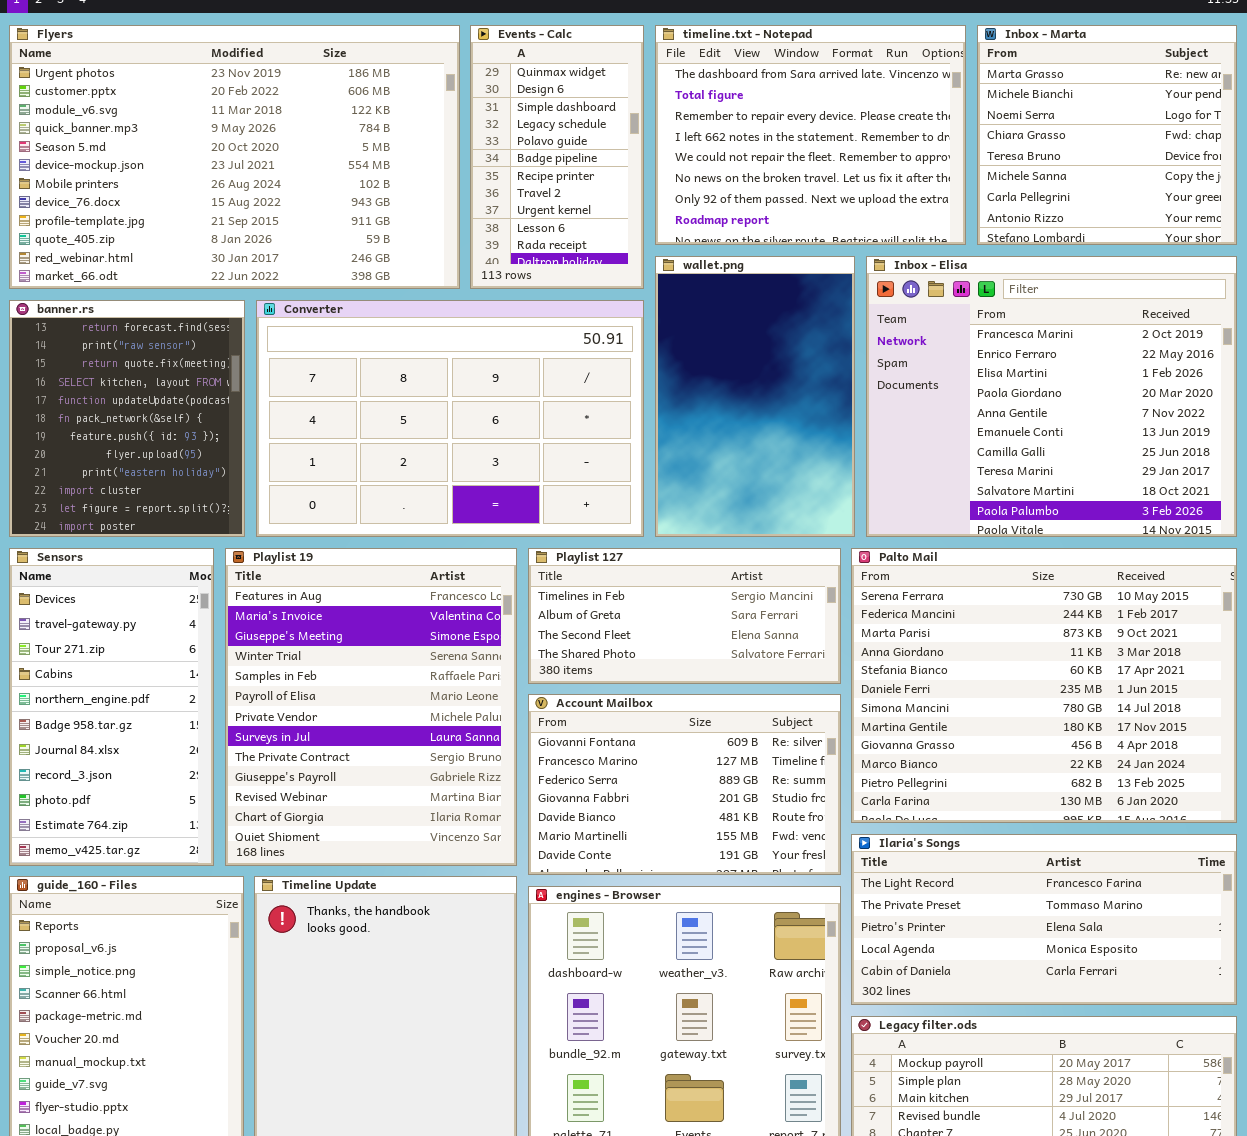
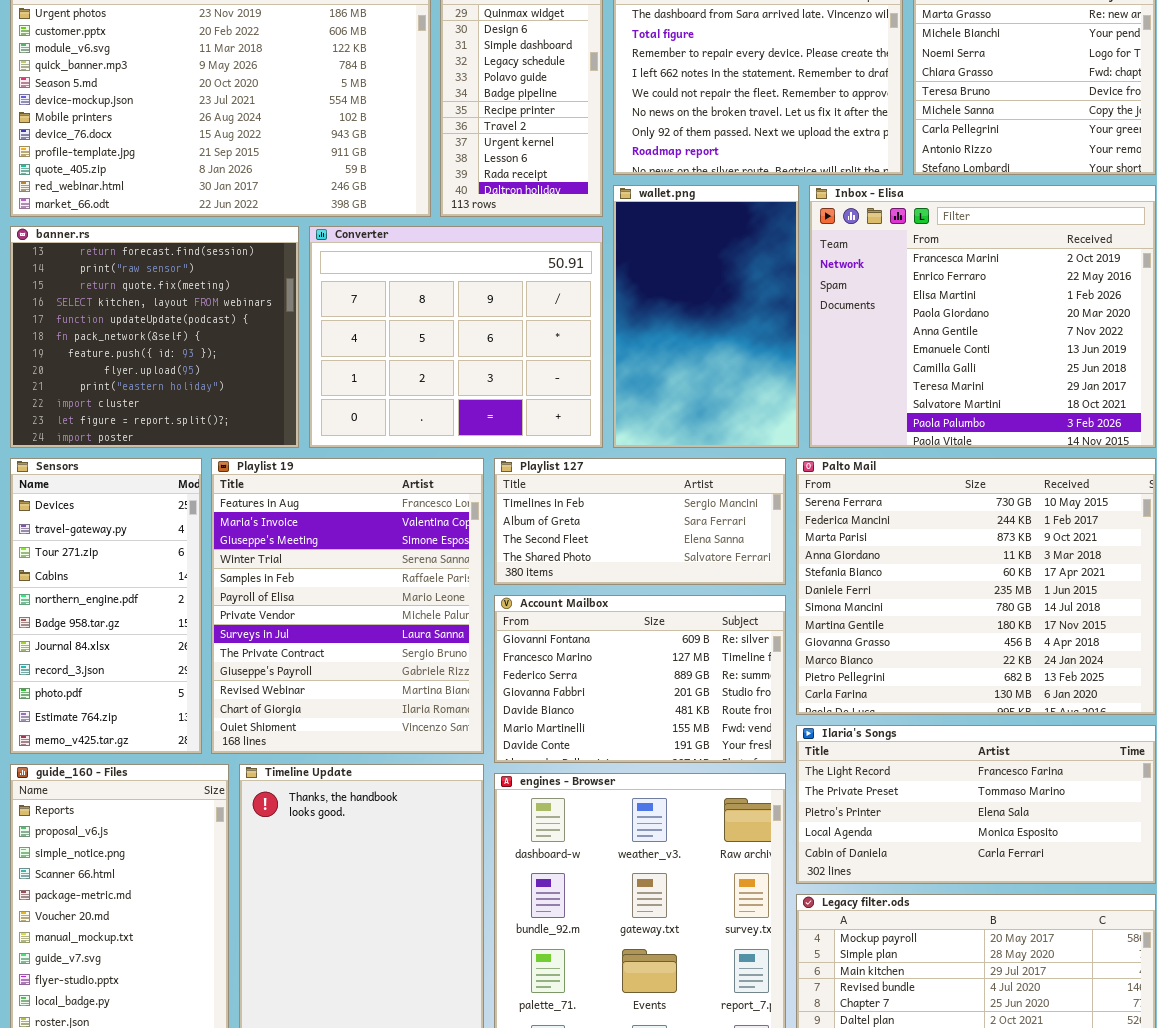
banner.rs: [9,300,245,537] -> [10,226,299,448], resized
Converter: [256,300,644,537] -> [309,226,603,448], resized

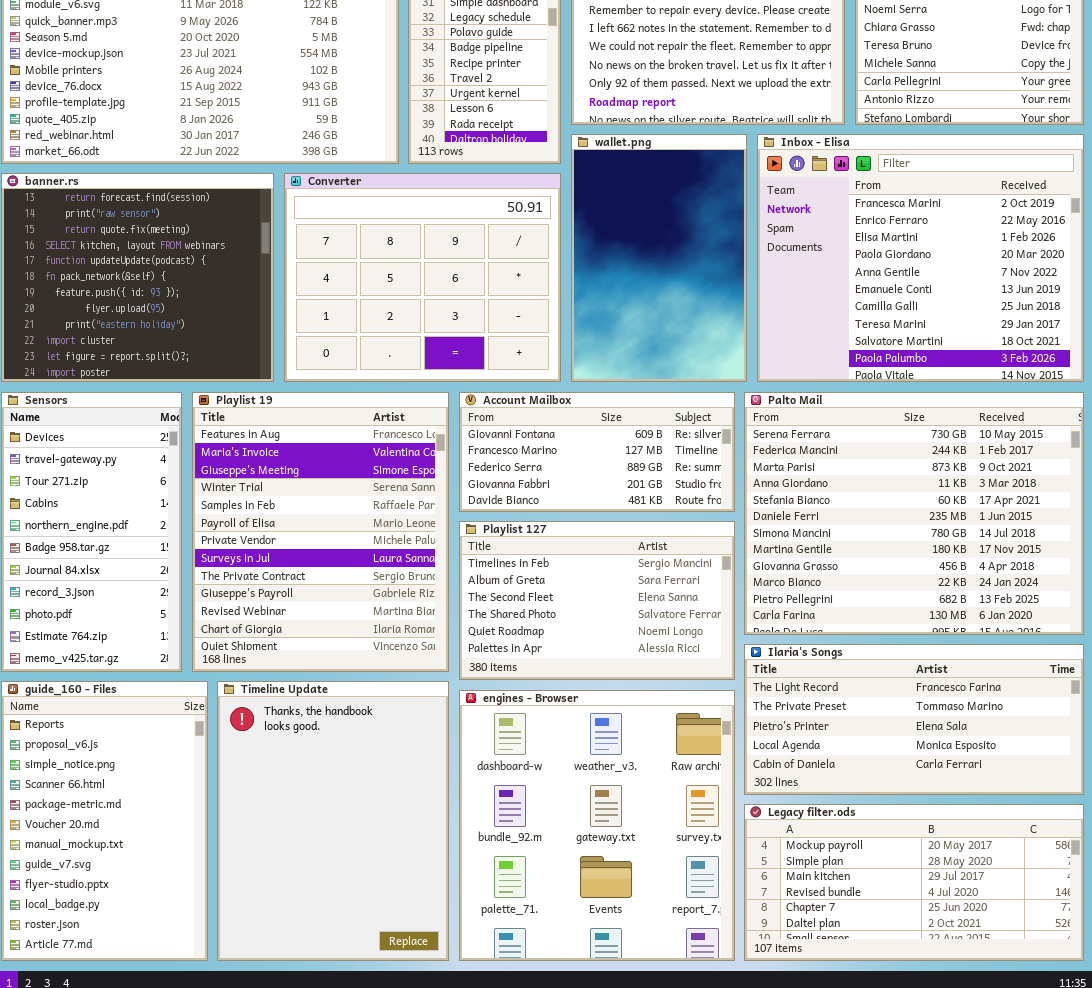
Playlist 127: [494,458,786,585] -> [459,521,735,680], moved, resized
Account Mailbox: [494,595,786,763] -> [459,392,735,512], moved, resized

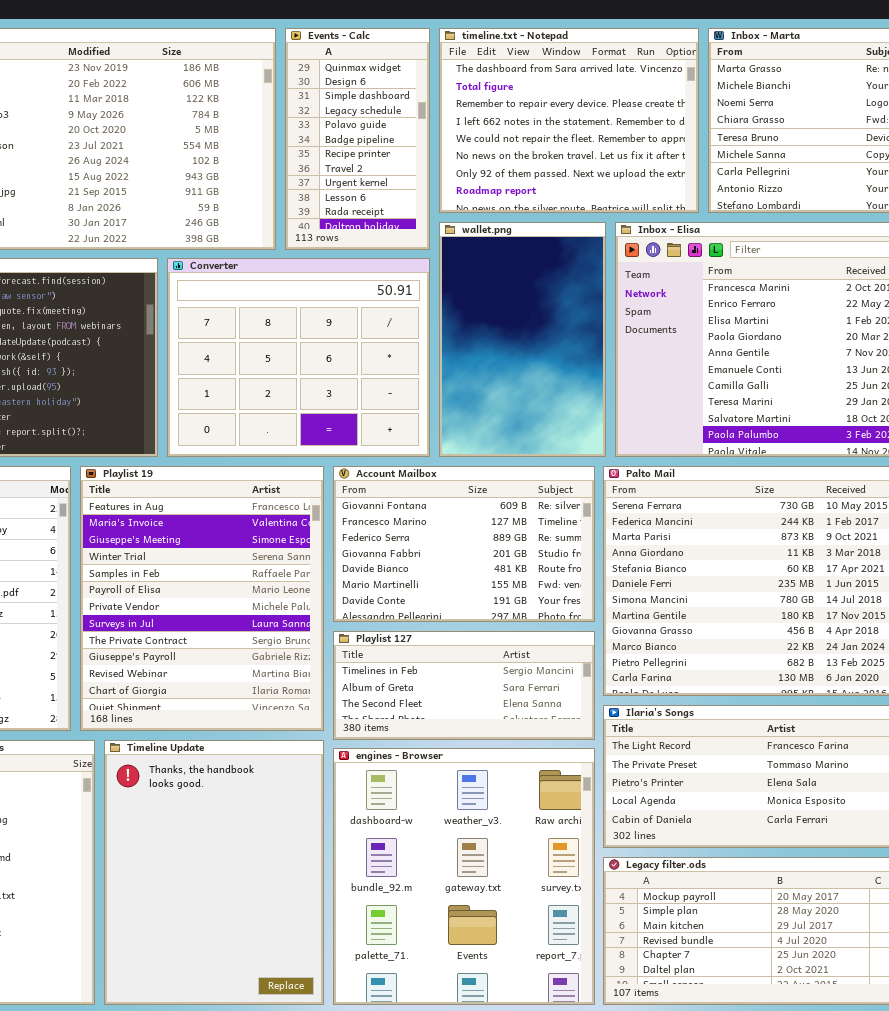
Account Mailbox: [459,392,735,512] -> [333,466,595,622], resized
Playlist 127: [459,521,735,680] -> [333,631,595,740], resized

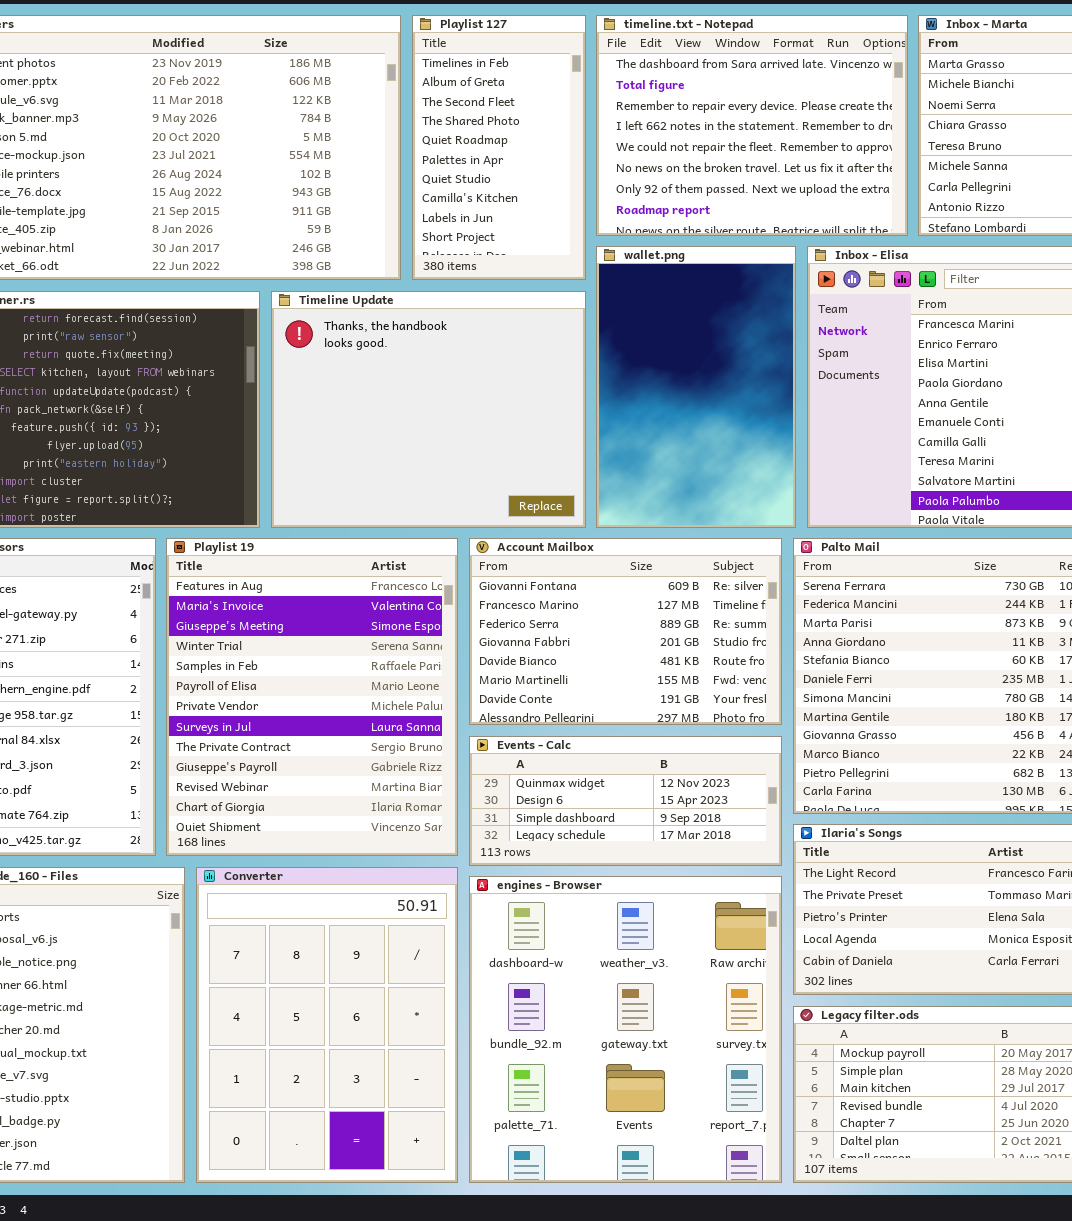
Events - Calc: [285,28,430,250] -> [469,736,782,866], moved, resized
Converter: [167,258,430,457] -> [196,867,458,1183], moved, resized
Playlist 127: [333,631,595,740] -> [412,15,586,280], moved, resized
Timeline Update: [104,740,324,1005] -> [271,291,586,528], moved, resized

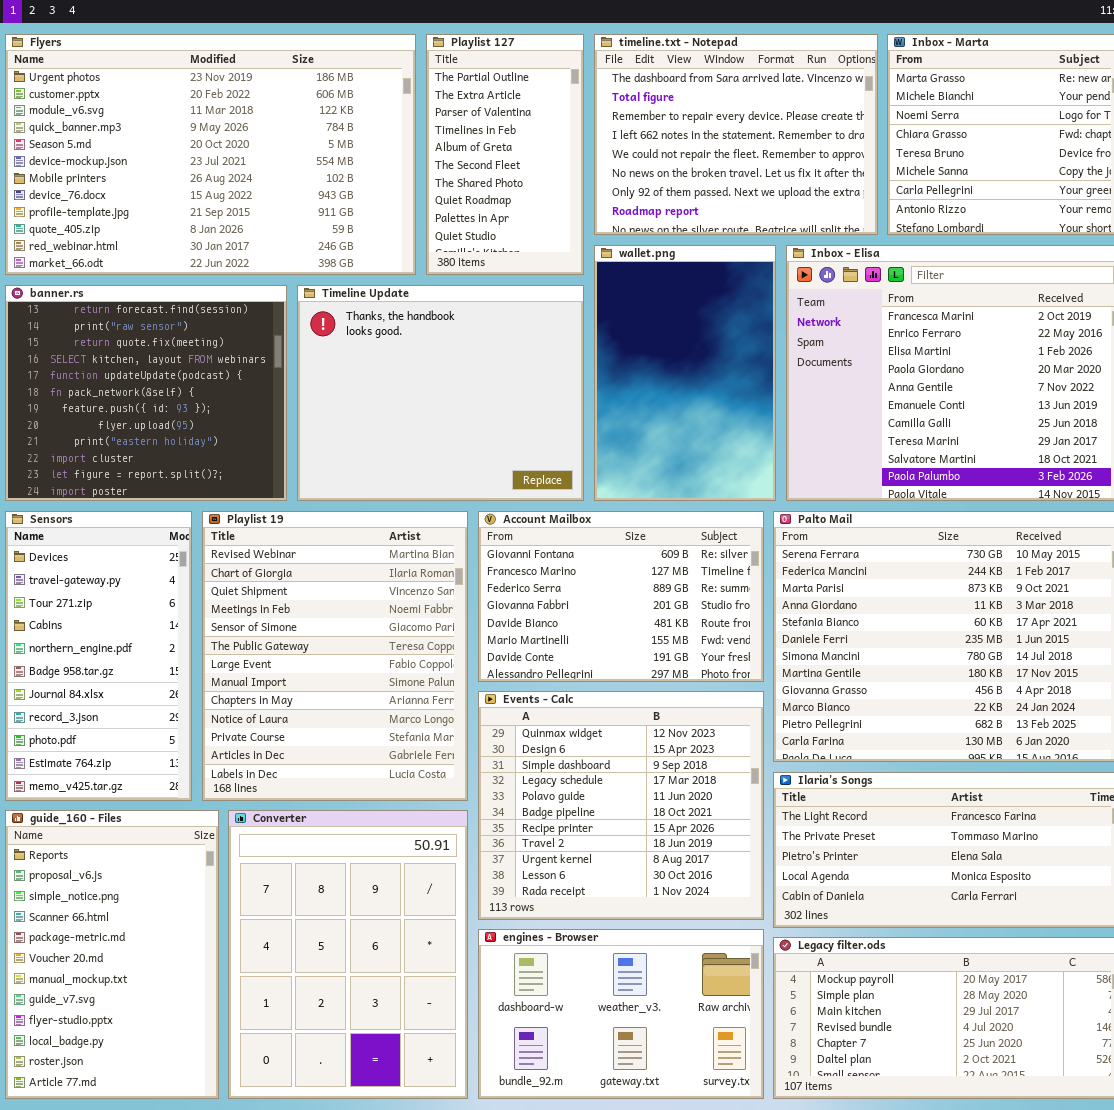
Playlist 127: [412,15,586,280] -> [426,34,584,275], scrolled up 3 rows
Playlist 19: [166,538,458,856] -> [202,511,468,801], scrolled down 10 rows
Events - Calc: [469,736,782,866] -> [478,691,764,920], resized
engines - Browser: [469,876,782,1183] -> [478,929,764,1099], resized

